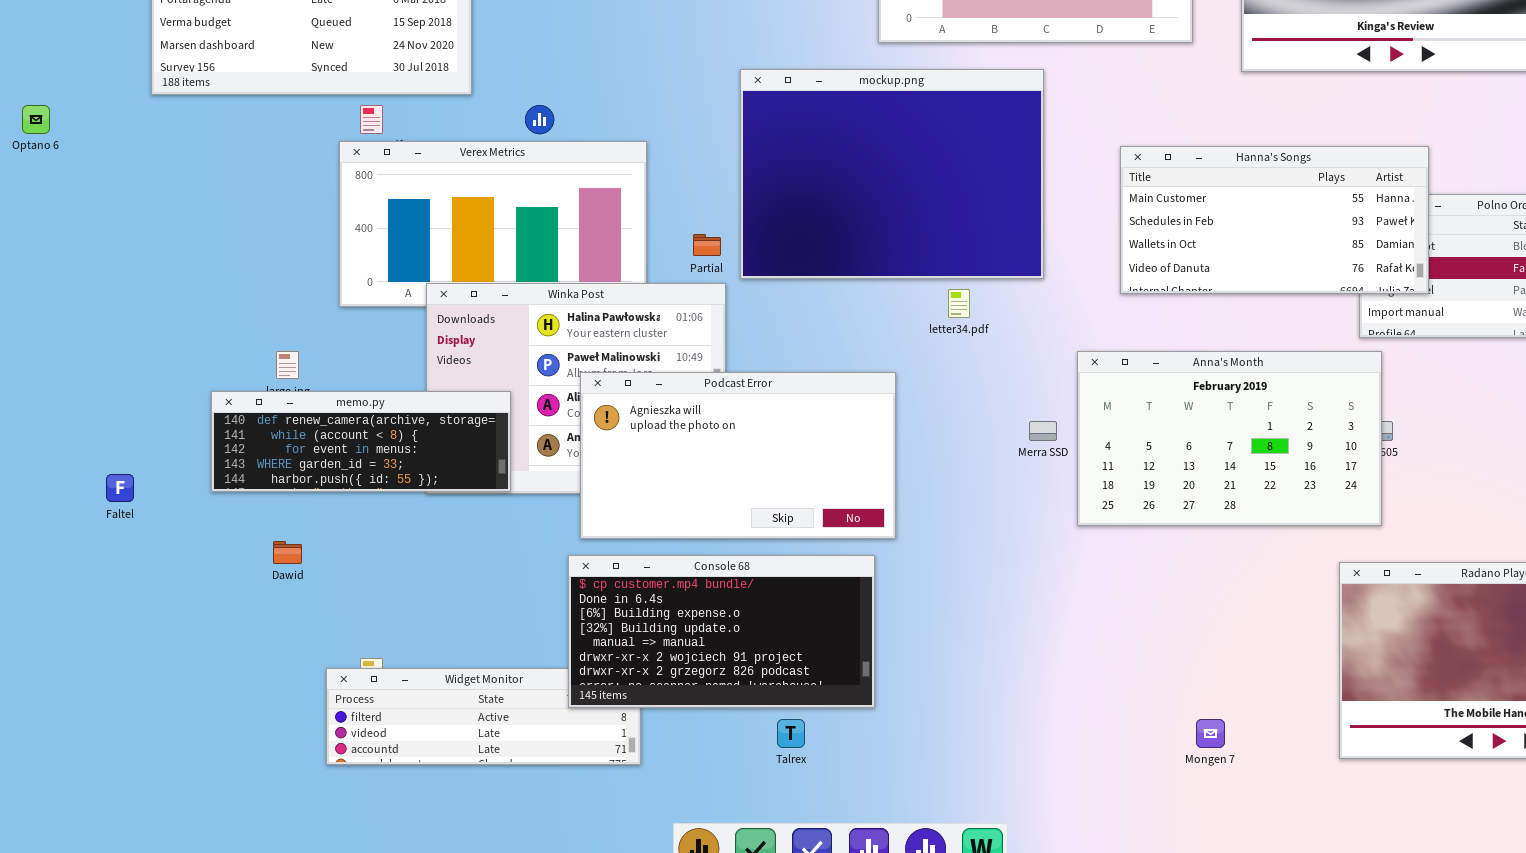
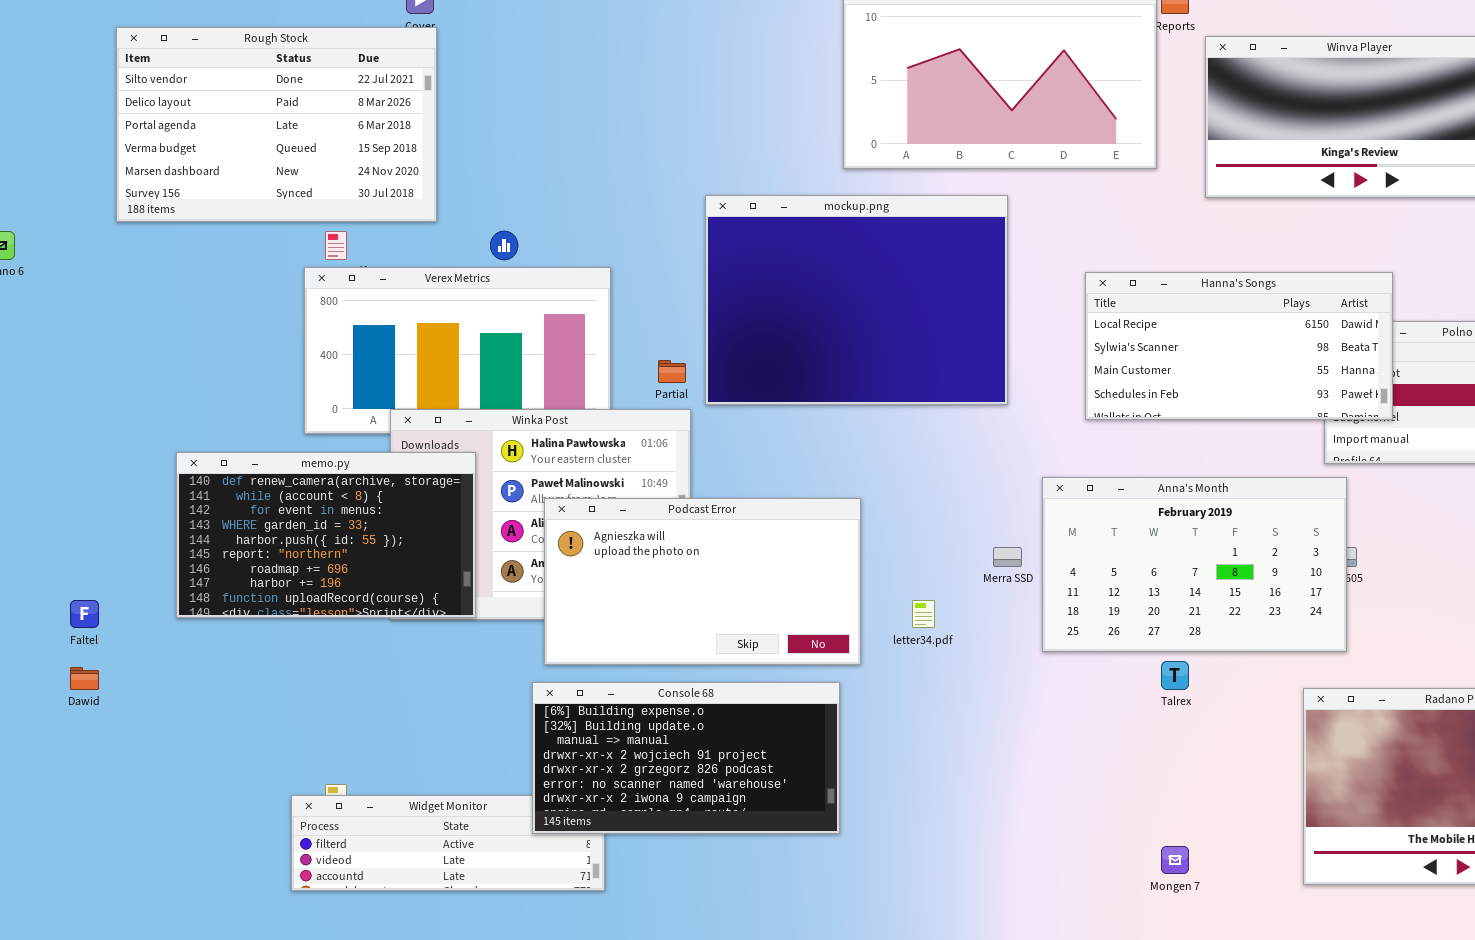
Hanna's Songs: [1120,146,1429,294] -> [1085,272,1393,420], scrolled up 2 rows
letter34.pdf: [948,289,970,318] -> [912,600,935,628], moved
memo.py: [211,391,511,492] -> [176,452,476,618], resized
Dawid: [273,541,302,564] -> [70,667,99,690], moved
Console 68: [568,555,875,708] -> [532,682,840,834], scrolled down 2 rows
Talrex: [777,719,805,748] -> [1161,661,1189,690], moved

